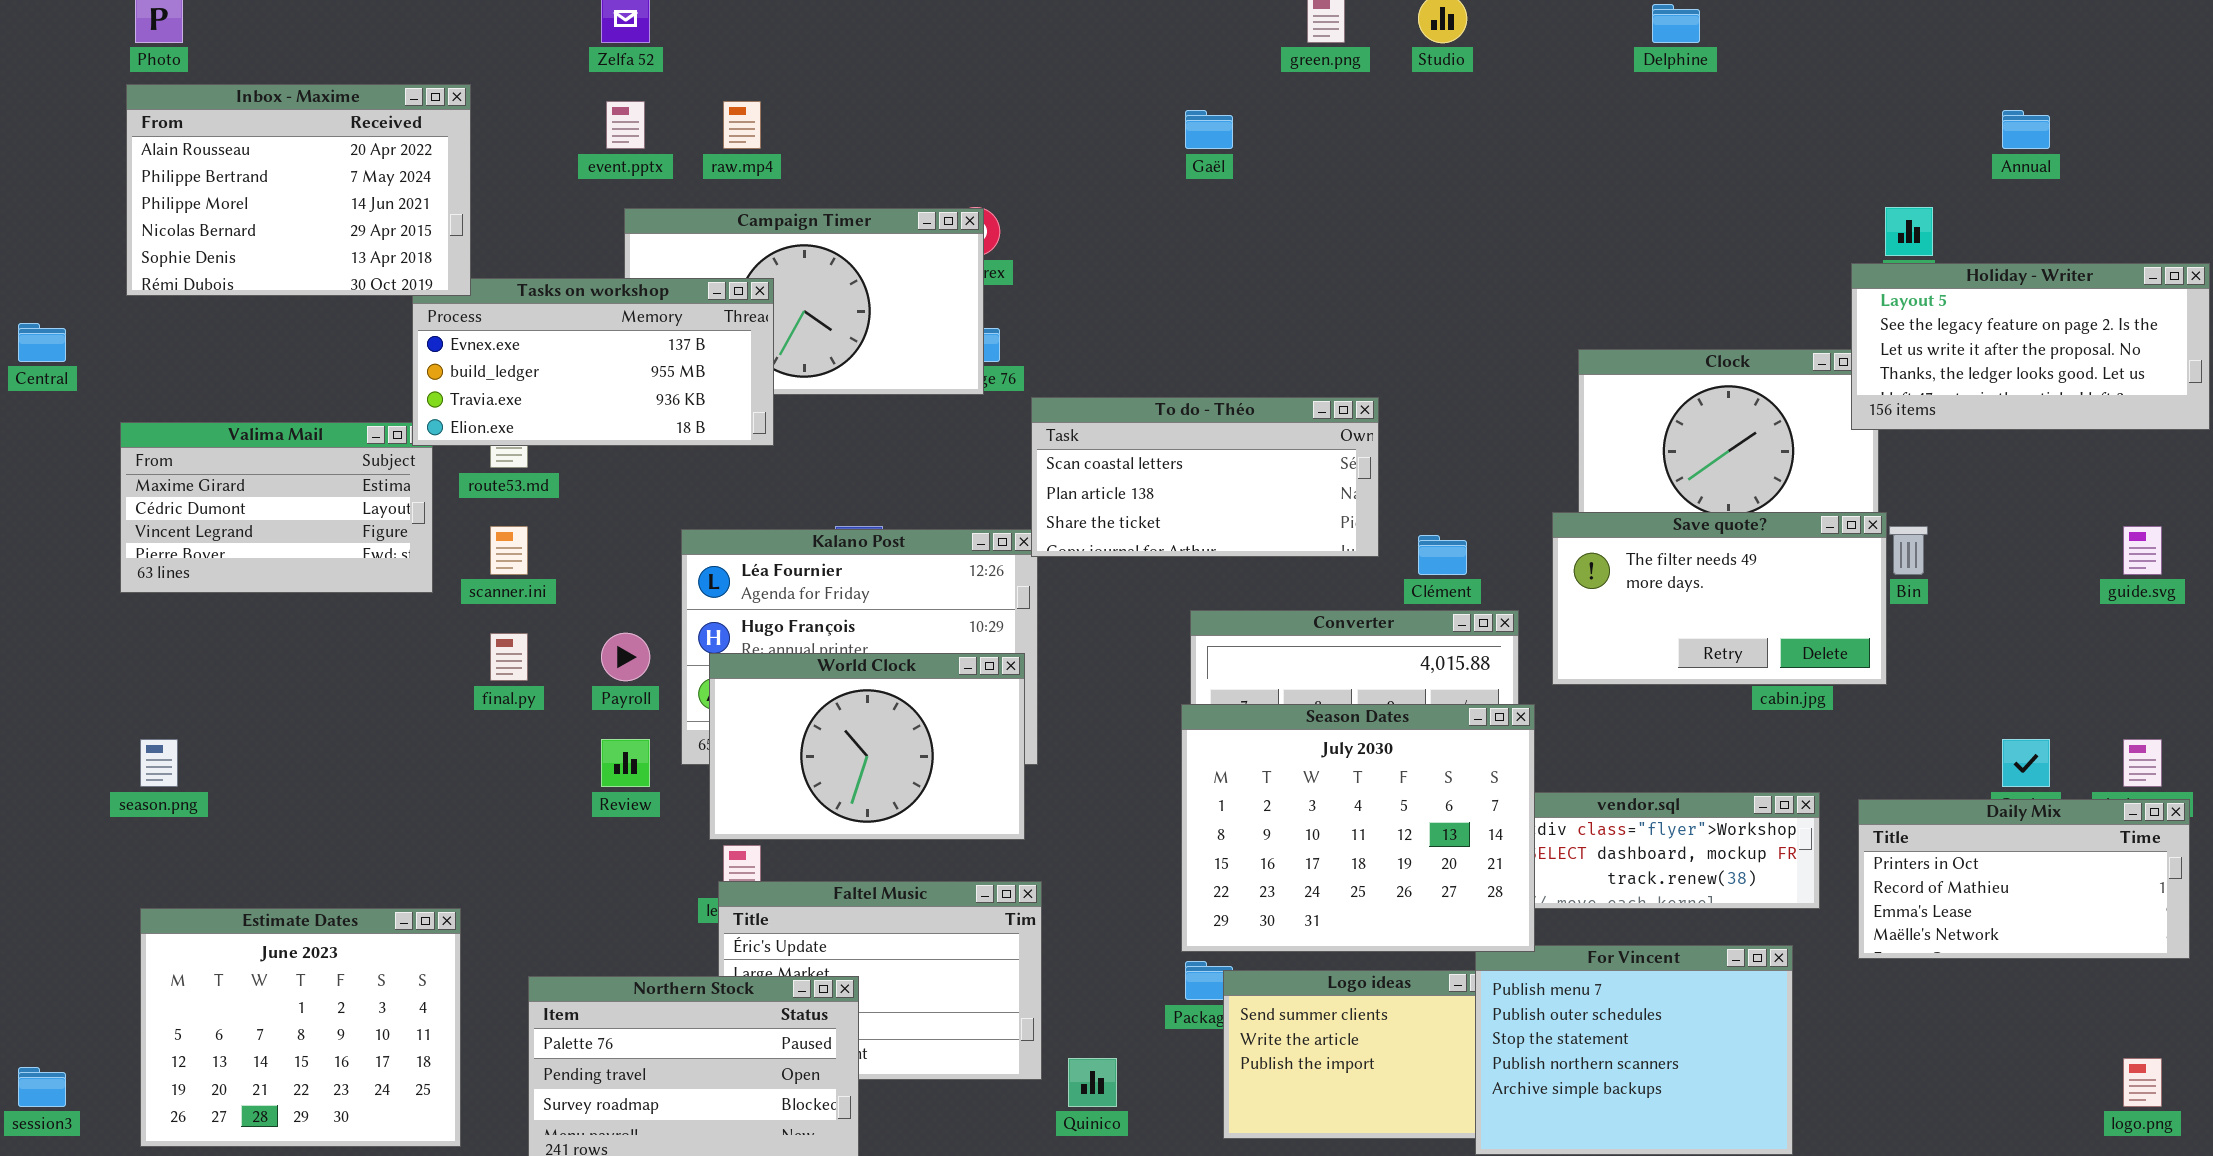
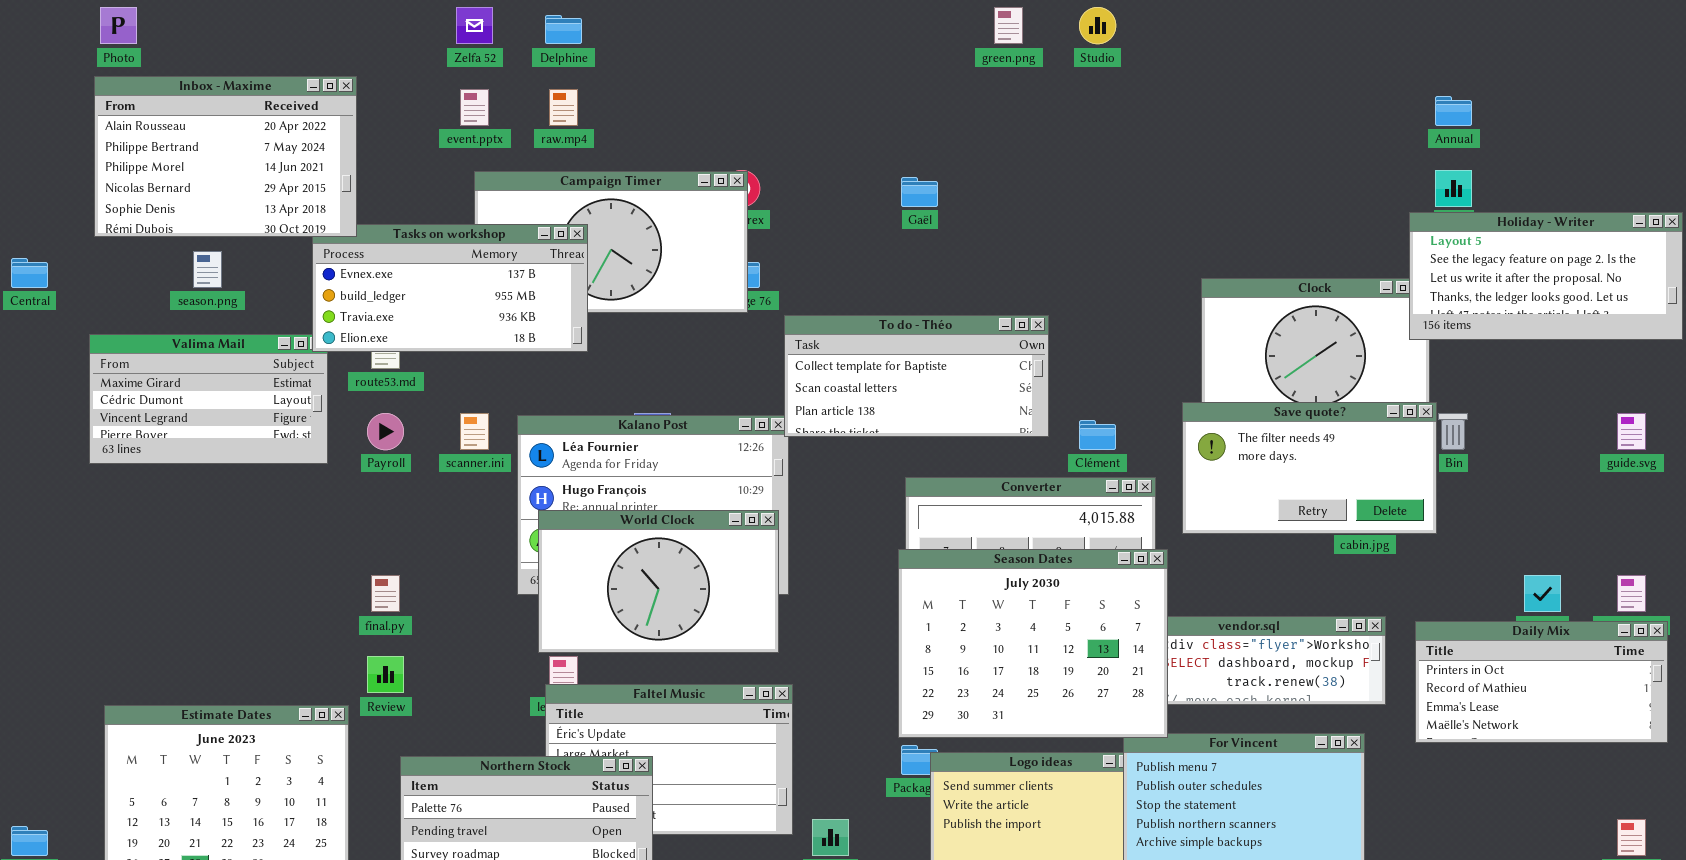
Delphine: [1652,4,1700,43] -> [545,15,582,44], moved
Gaël: [1185,110,1233,149] -> [901,177,938,207], moved
Annual: [2002,110,2050,149] -> [1435,96,1472,126], moved
To do - Théo: [1031,397,1379,557] -> [784,315,1049,437], scrolled up 1 row
scanner.ini: [490,526,528,575] -> [460,413,489,450], moved
final.py: [490,633,528,681] -> [371,575,400,612], moved
Payroll: [601,633,650,681] -> [367,413,404,450], moved
season.png: [140,739,178,787] -> [193,251,222,288], moved
Review: [601,739,650,787] -> [367,656,404,693], moved

